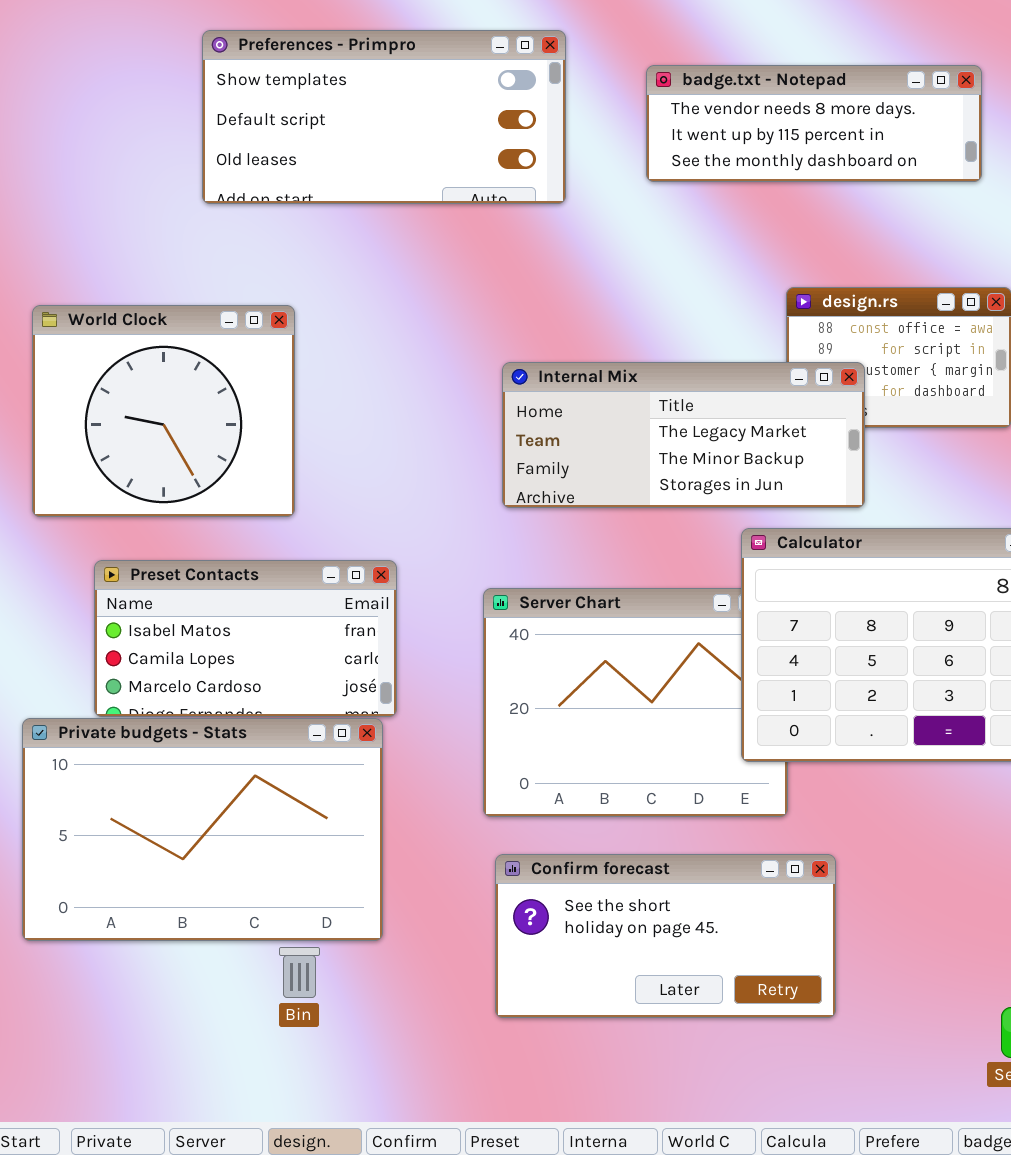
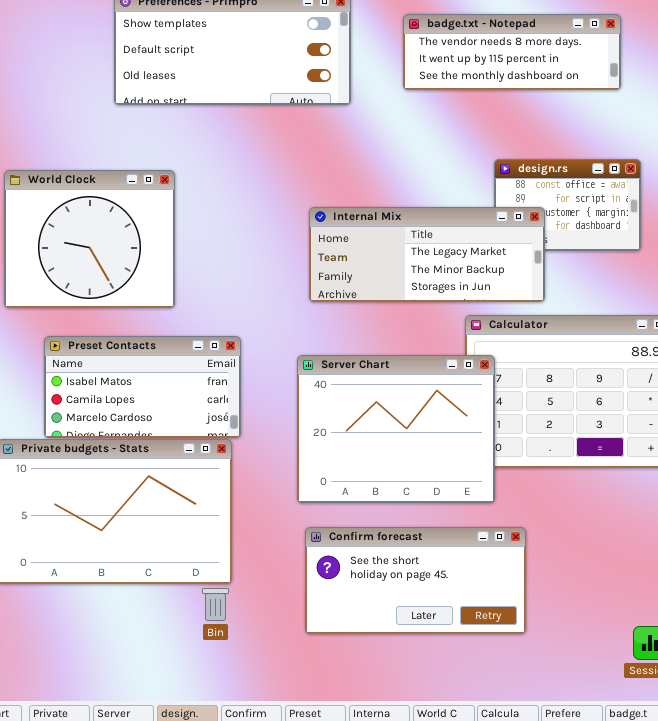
Server Chart: [483,588,788,817] -> [297,355,495,503], raised
Bin: [279,947,320,998] -> [202,588,229,621], moved

